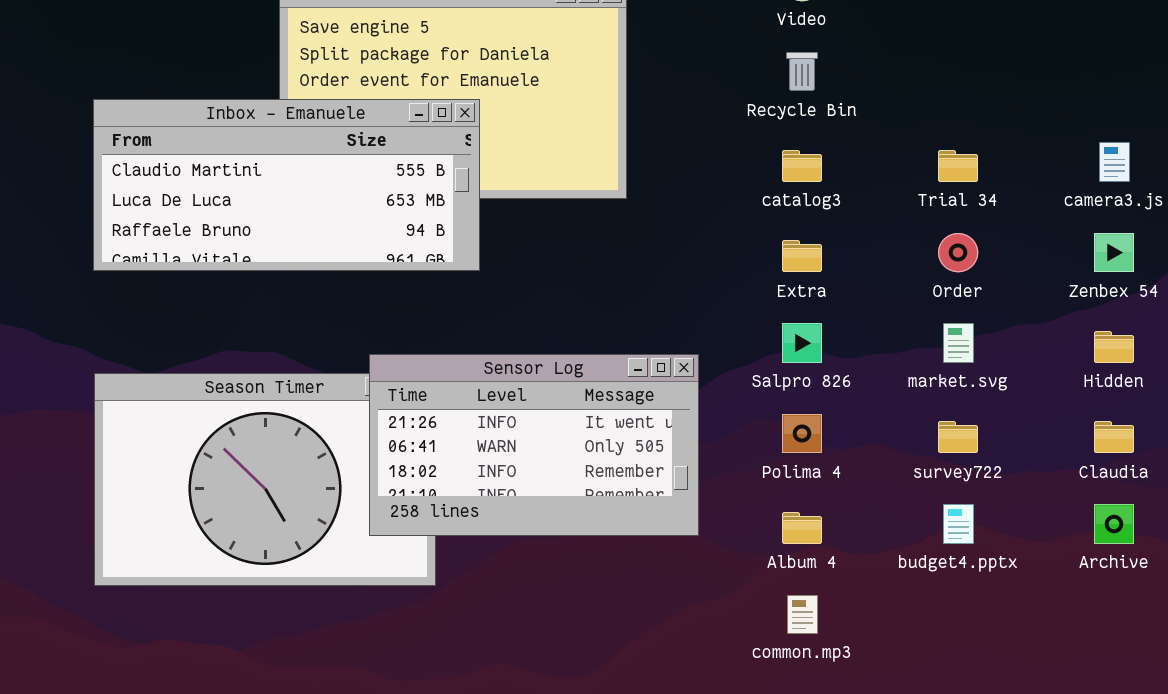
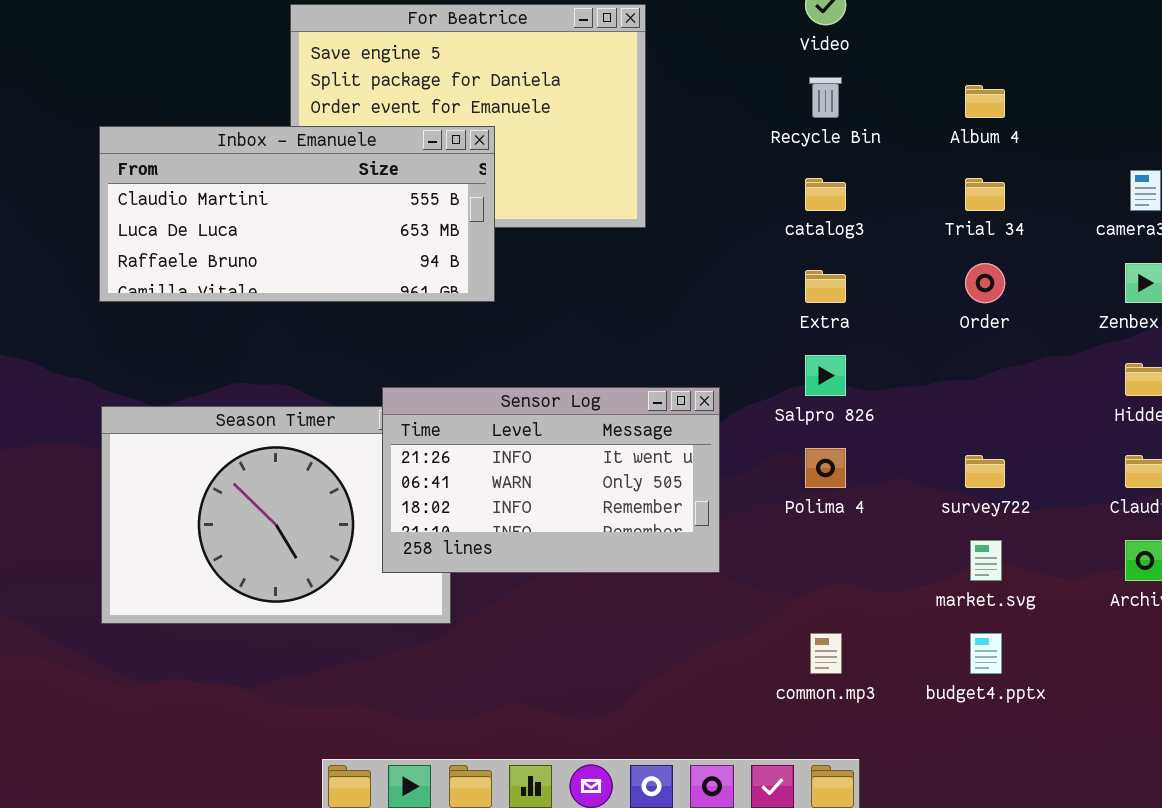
market.svg: [943,323,974,363] -> [970,540,1002,581], moved
budget4.pptx: [943,504,974,544] -> [970,633,1002,674], moved
Album 4: [782,512,822,544] -> [965,85,1005,118], moved

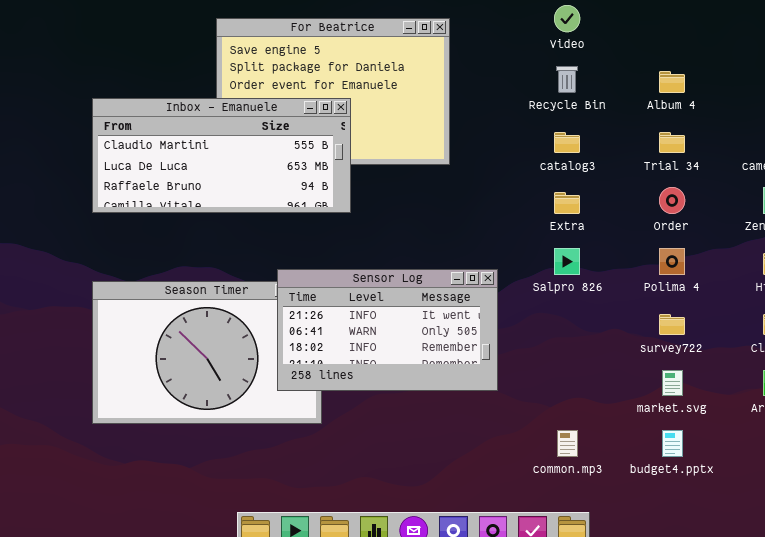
Polima 4: [805,448,846,488] -> [659,248,685,275], moved

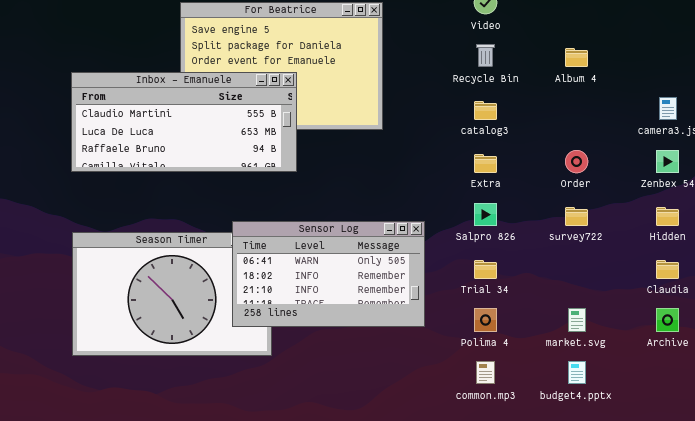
Trial 34: [659,132,685,153] -> [474,260,497,279], moved
Polima 4: [659,248,685,275] -> [474,308,497,332], moved
Sensor Log: [277,269,498,391] -> [232,221,425,327], scrolled down 1 row
survey722: [659,314,685,335] -> [565,207,588,226], moved

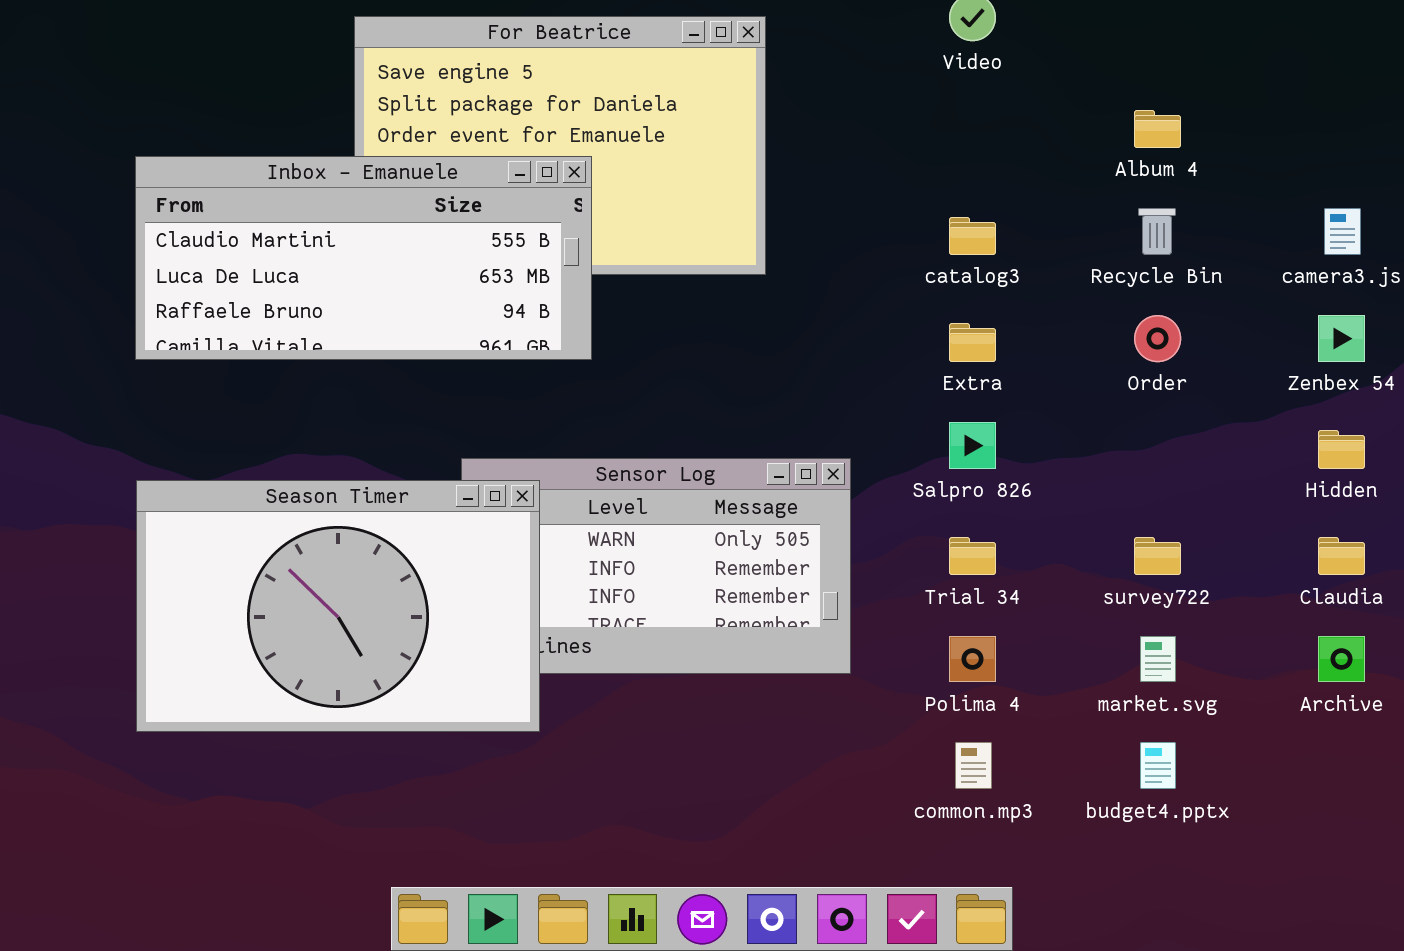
Recycle Bin: [476,44,495,67] -> [1138,208,1176,255], moved
survey722: [565,207,588,226] -> [1134,537,1181,575], moved
Season Timer: [72,232,272,356] -> [136,480,540,732], raised

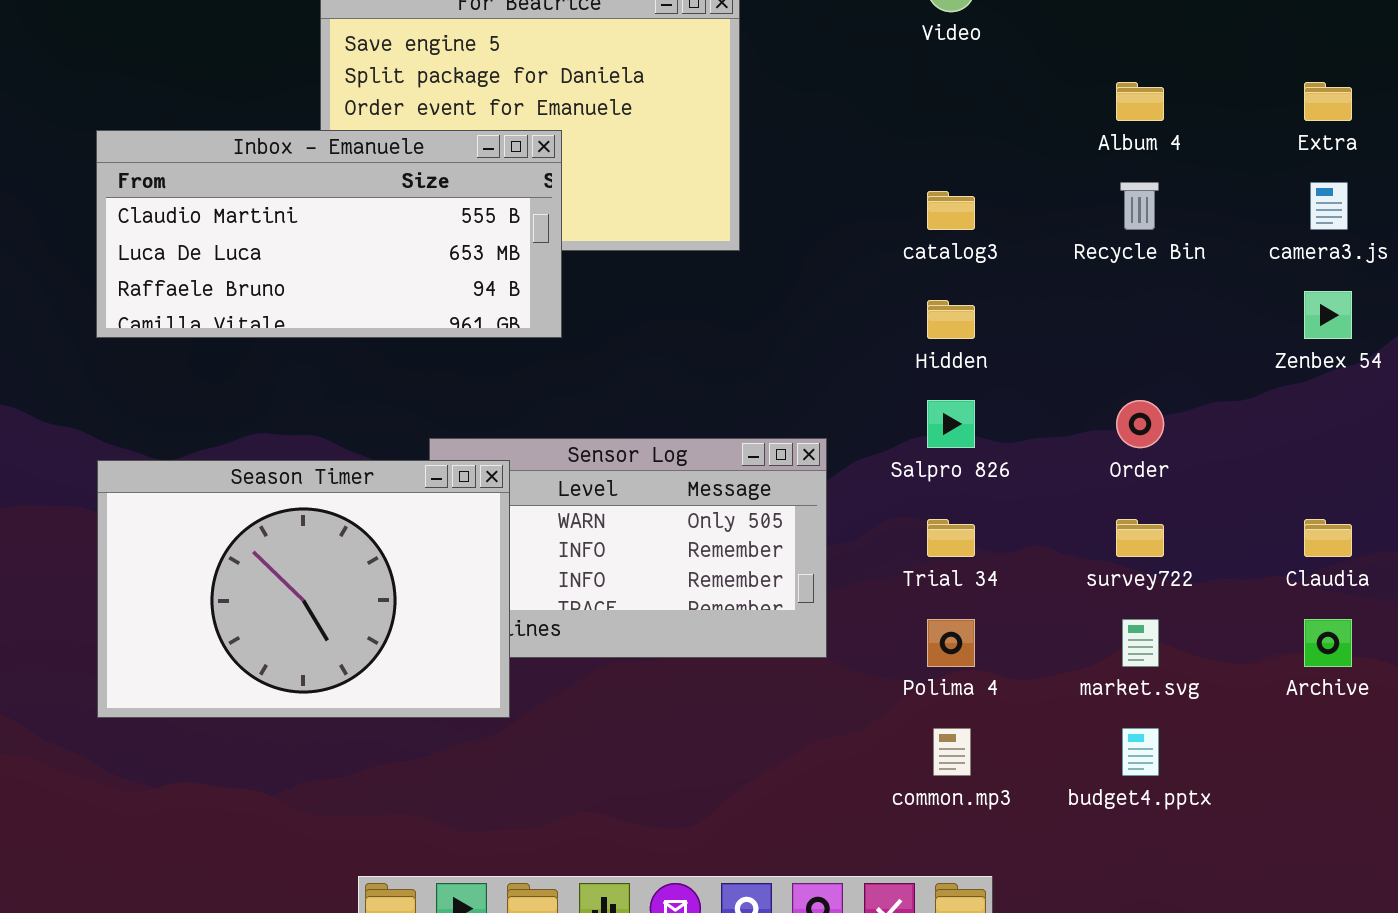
Order: [1134,315,1181,362] -> [1116,400,1164,448], moved
Extra: [949,323,996,362] -> [1304,82,1352,121], moved
Hidden: [1318,430,1365,469] -> [927,300,975,339], moved

